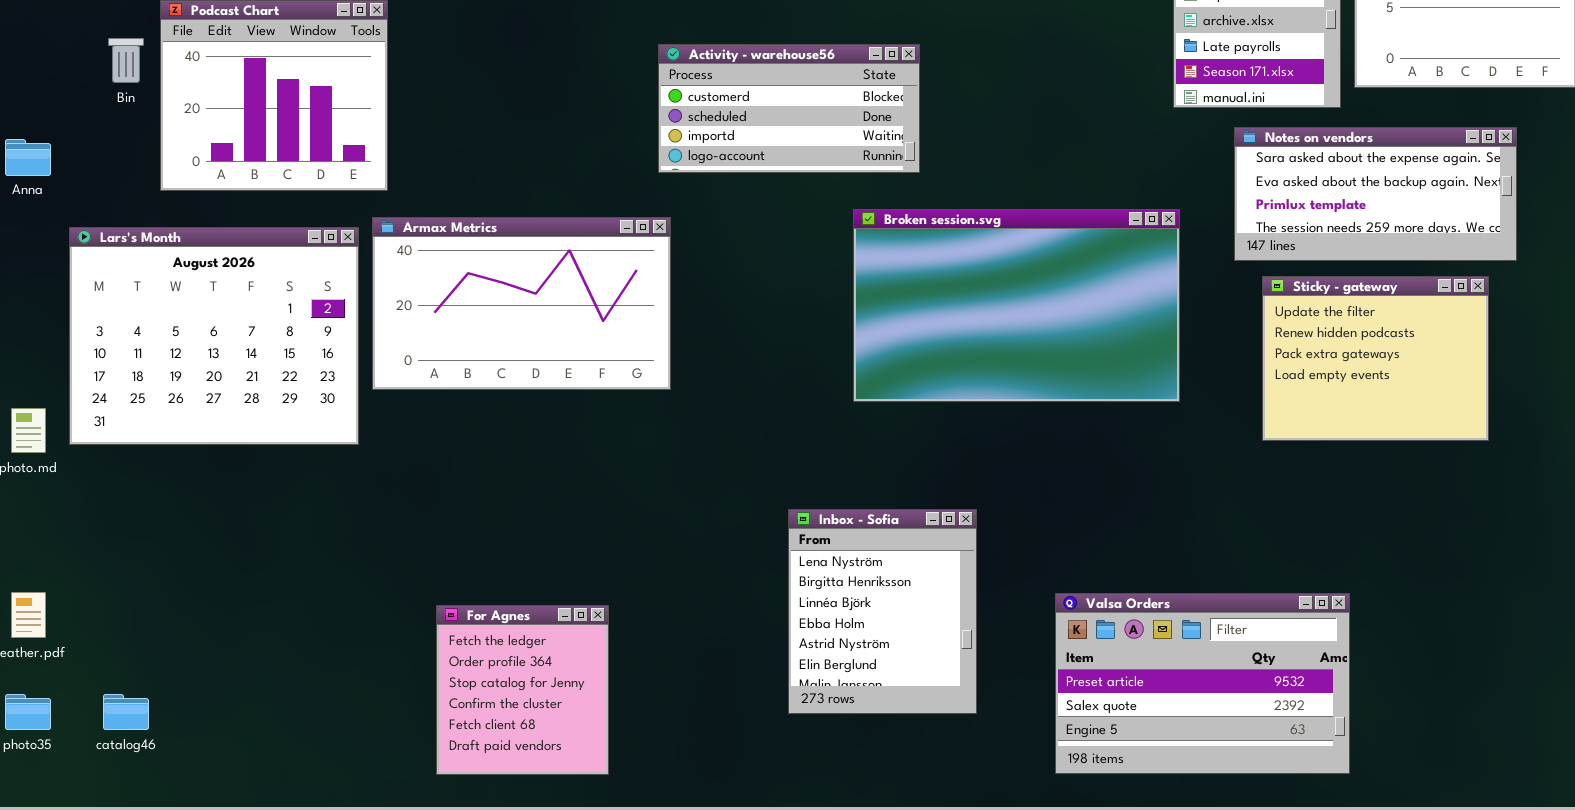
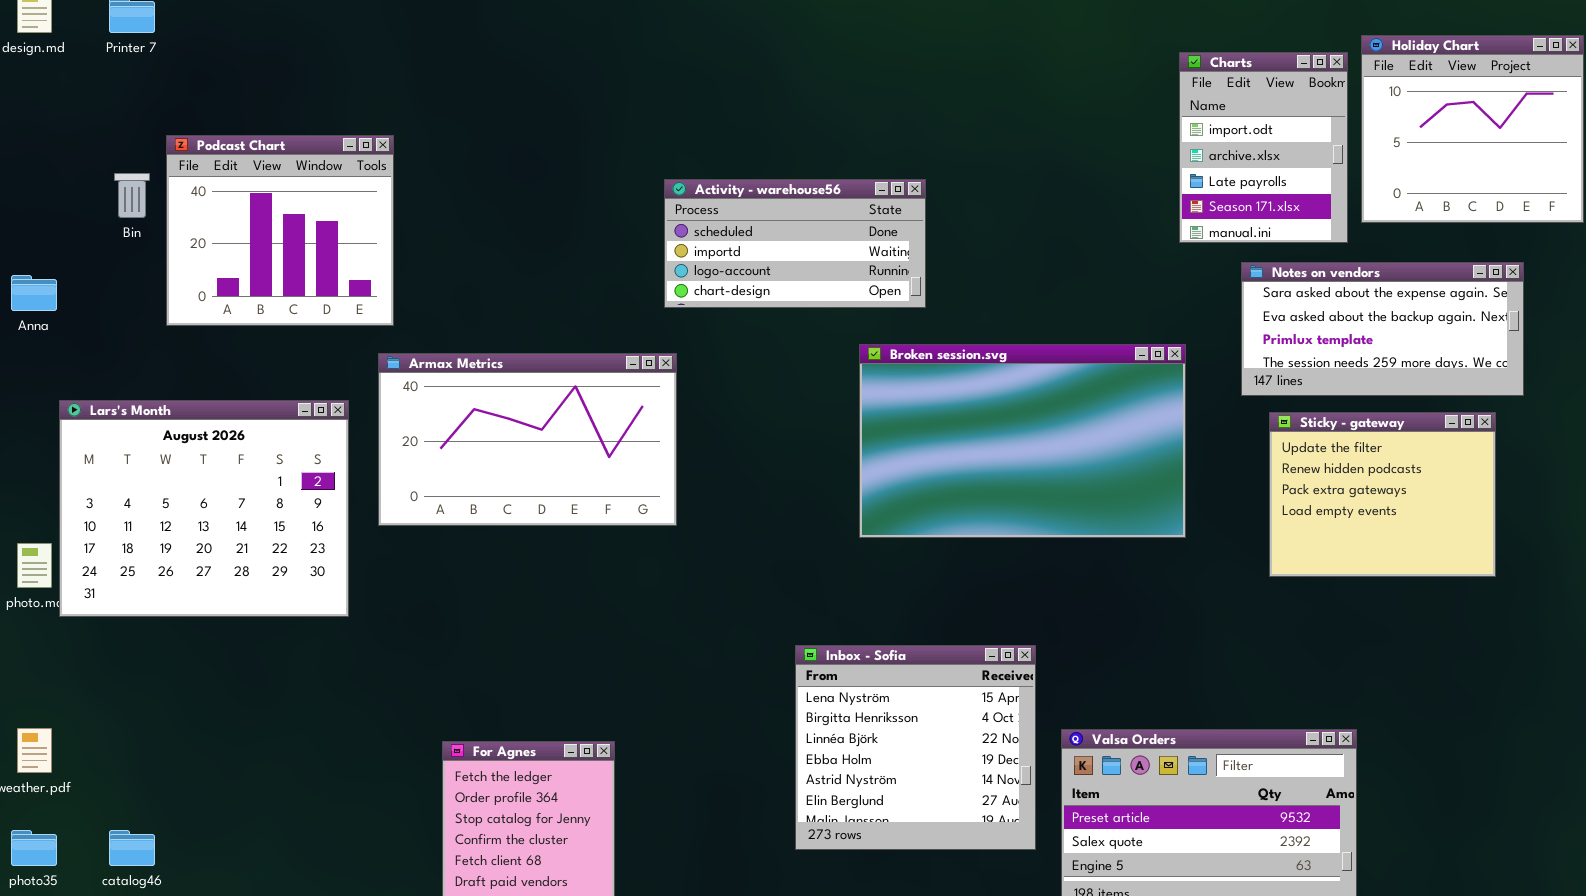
Activity - warehouse56: [658,44,920,173] -> [664,179,926,308], scrolled down 1 row
Lars's Month: [69,227,359,445] -> [59,400,349,617], moved
Inbox - Sofia: [788,509,977,714] -> [795,645,1036,850], resized

